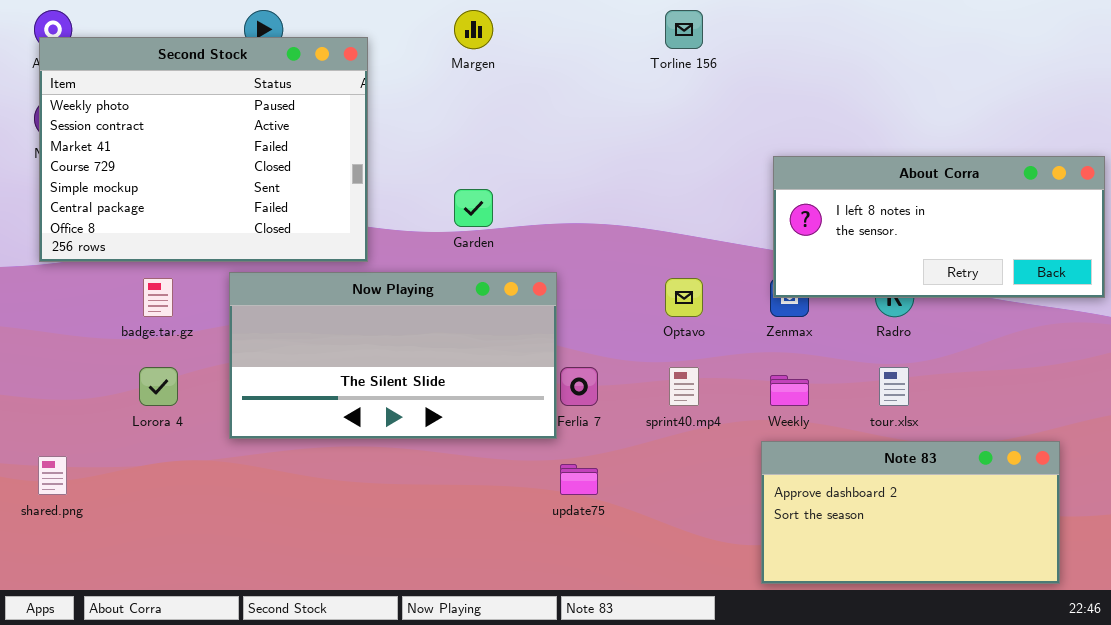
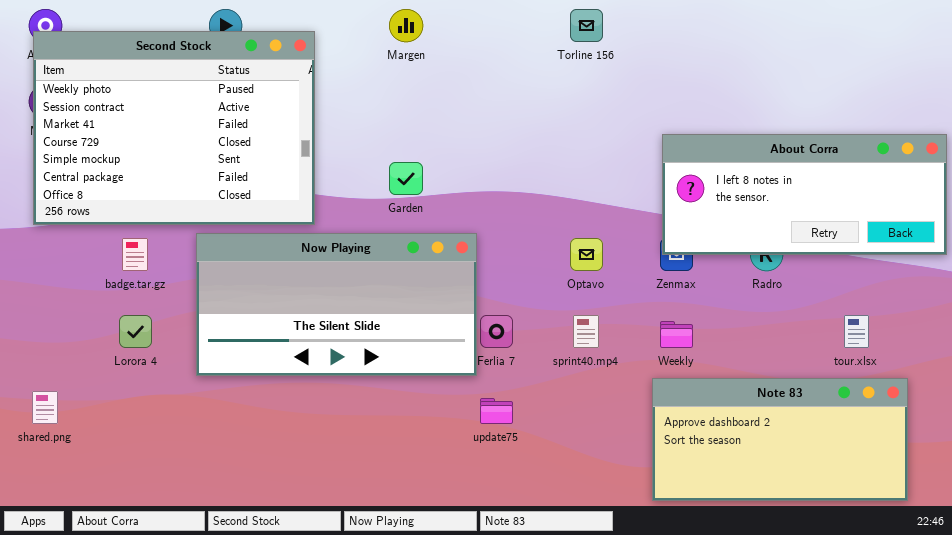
tour.xlsx: [879,367,909,406] -> [844,315,869,348], moved

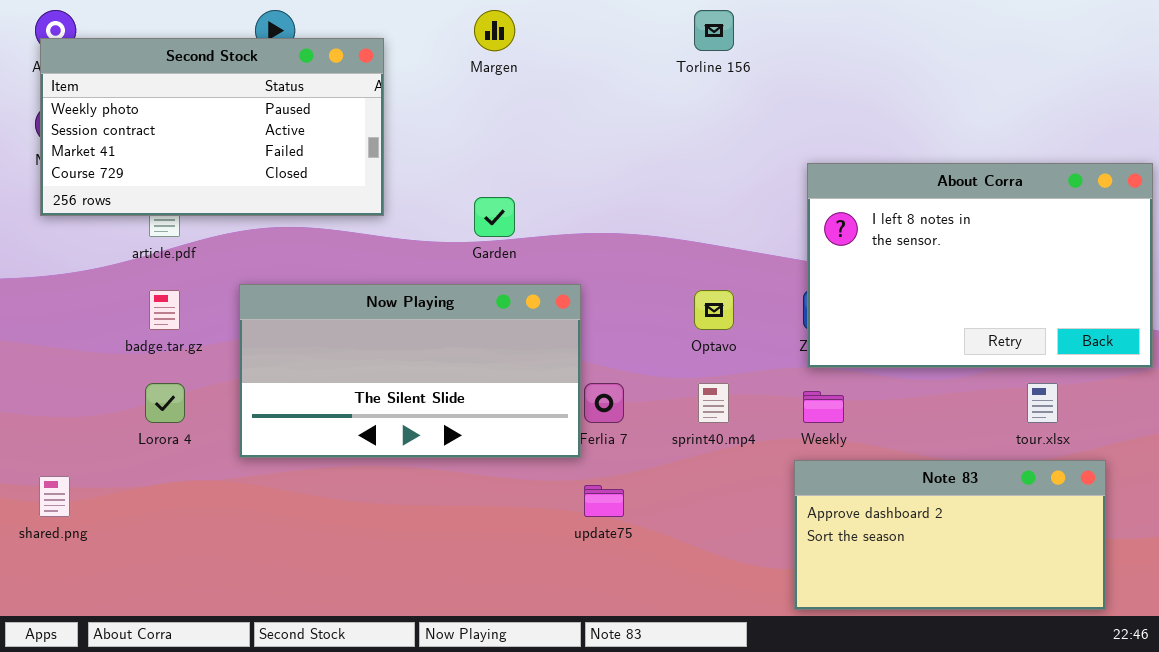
Second Stock: [33,31,315,225] -> [40,38,384,216], resized
About Corra: [662,134,947,255] -> [807,163,1153,368], resized

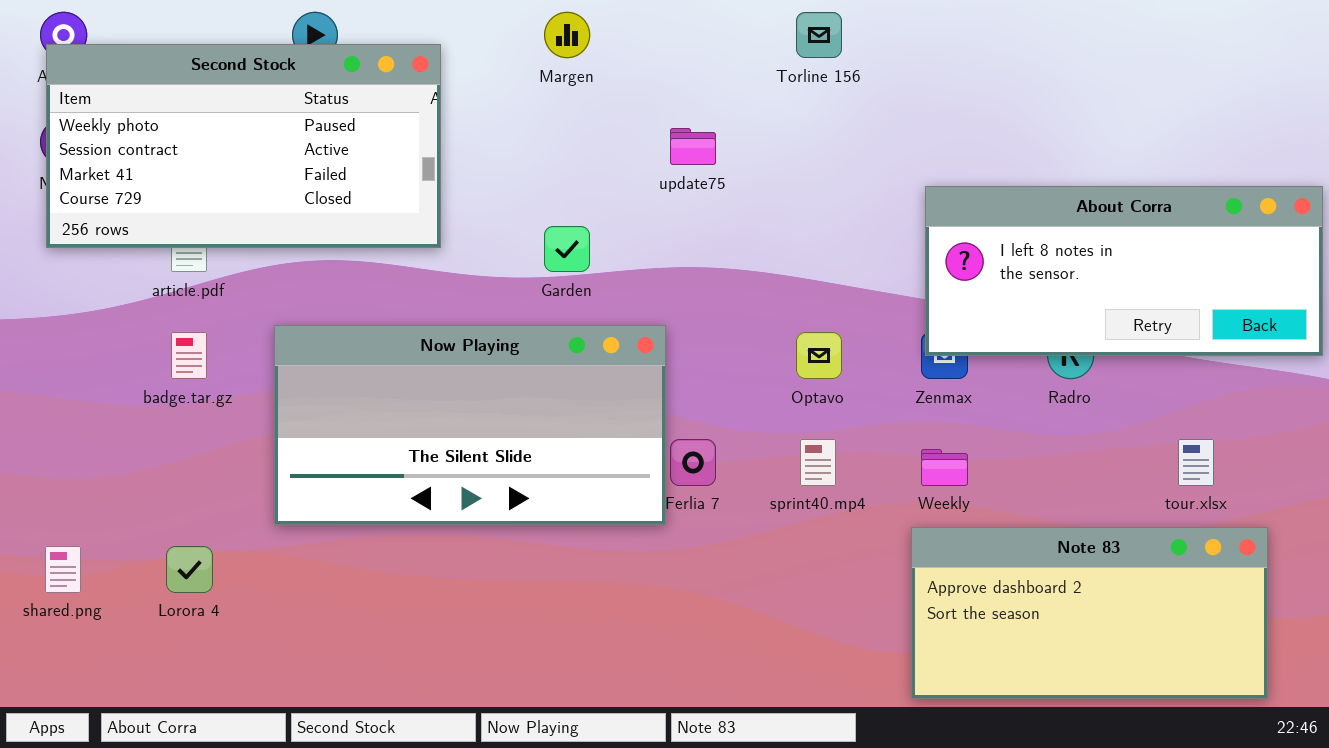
About Corra: [807,163,1153,368] -> [925,186,1323,356], resized
Lorora 4: [145,383,185,423] -> [166,546,213,593], moved
update75: [584,485,624,517] -> [670,128,716,165], moved

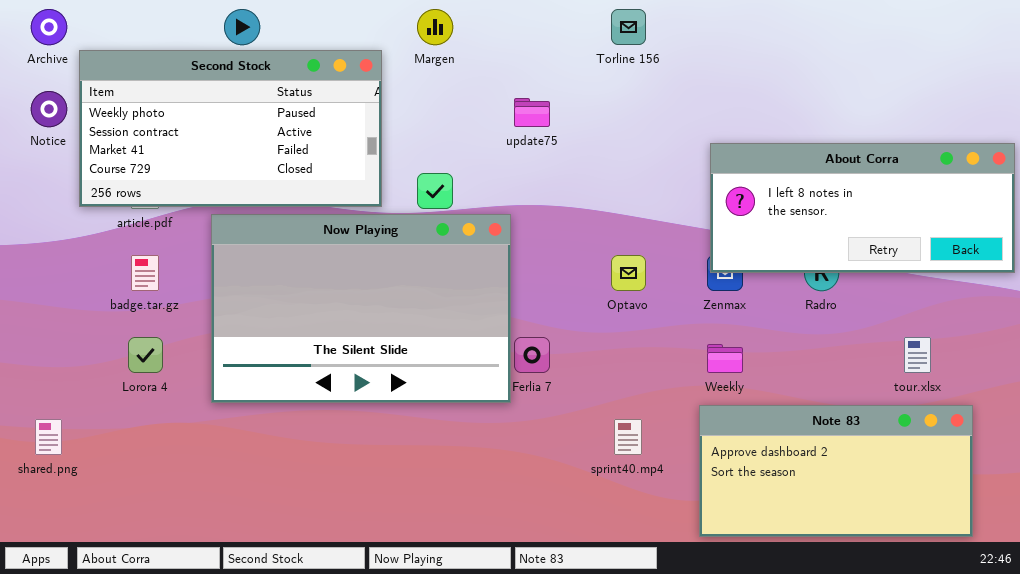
Second Stock: [46,44,441,248] -> [79,50,382,207], moved
Now Playing: [274,325,666,525] -> [211,214,511,403], resized
sprint40.mp4: [800,439,836,486] -> [614,419,642,455], moved
Lorora 4: [166,546,213,593] -> [128,337,163,373], moved

